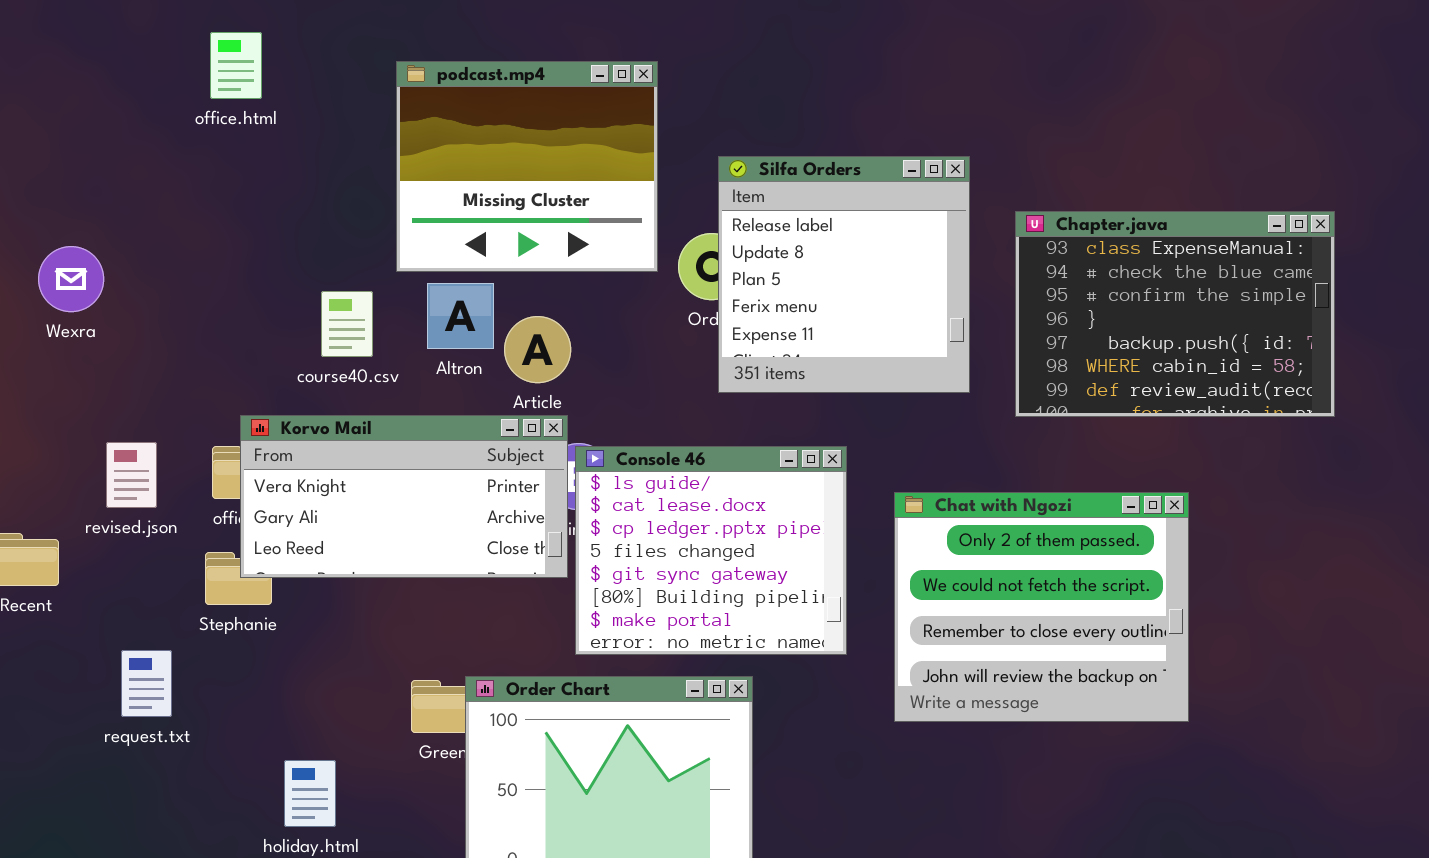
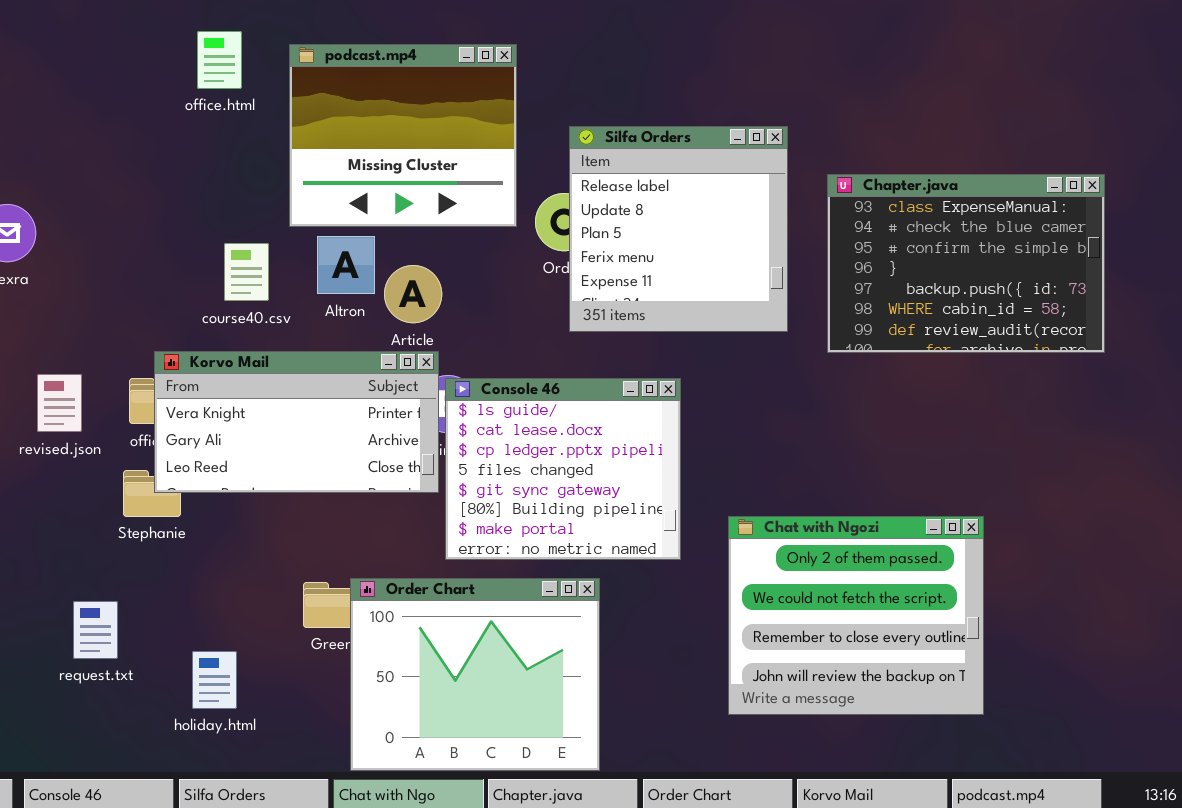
office.html: [210,32,262,99] -> [197,31,242,89], moved
Chat with Ngozi: [894,492,1189,722] -> [728,516,984,715], moved
request.txt: [121,650,172,717] -> [73,601,118,659], moved

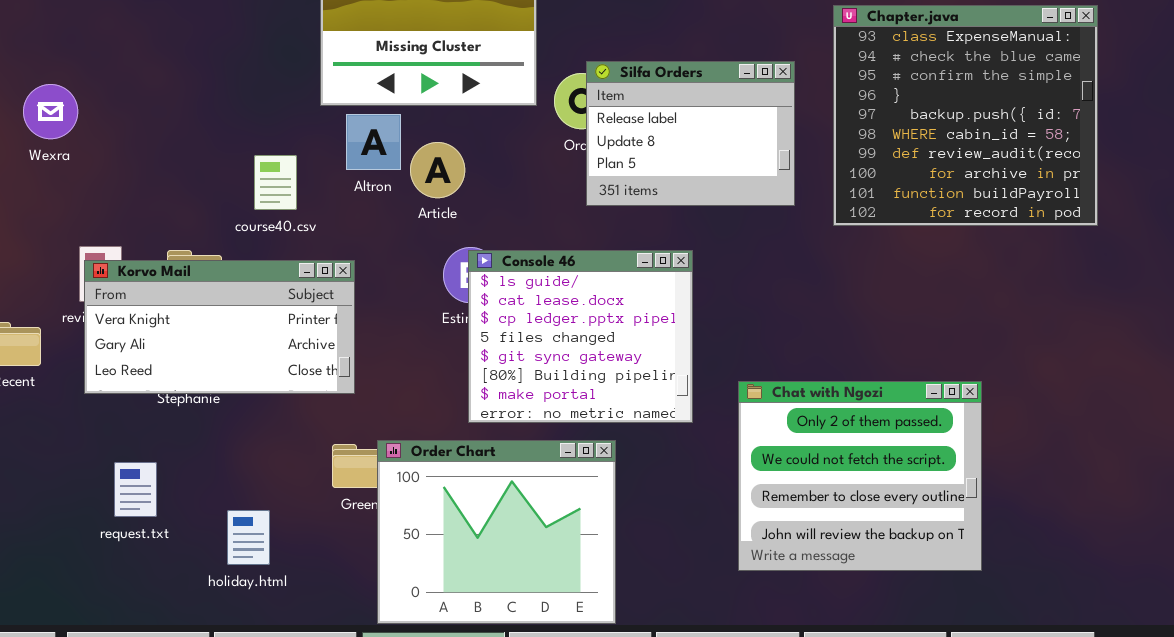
Silfa Orders: [569,126,788,332] -> [586,61,795,206], resized
Chapter.java: [827,174,1105,353] -> [833,5,1098,226], resized
course40.csv: [224,243,269,301] -> [254,155,297,210], moved
Korvo Mail: [154,351,439,493] -> [84,260,355,394], moved

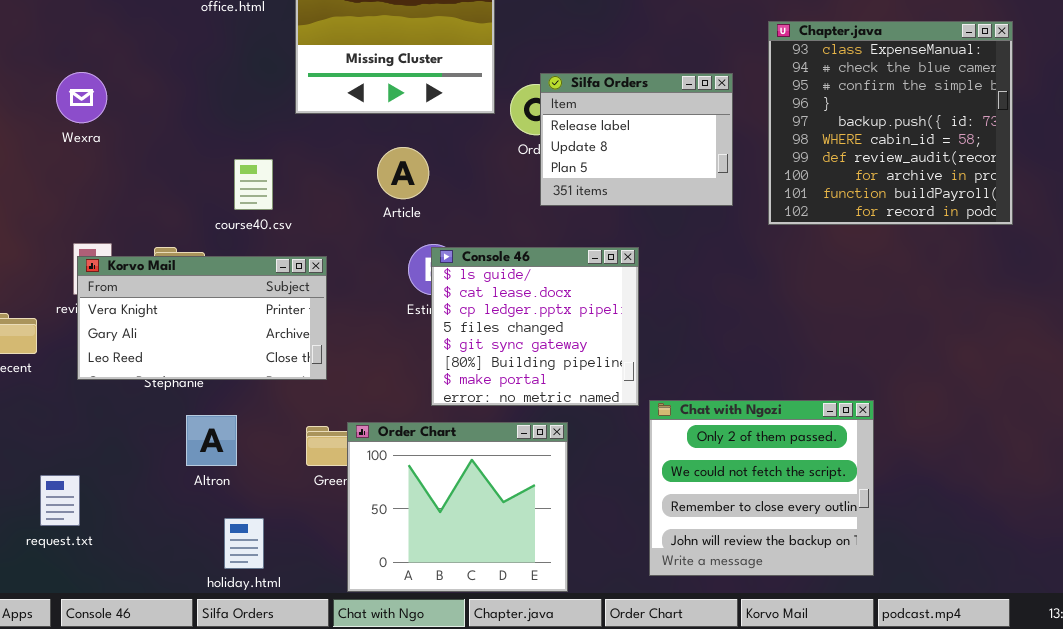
Wexra: [23,84,78,139] -> [56,72,107,123], moved
Altron: [346,114,401,170] -> [186,415,237,466], moved
Chat with Ngozi: [738,381,982,571] -> [649,400,874,576], moved
request.txt: [114,462,157,517] -> [40,475,80,526], moved
holiday.html: [227,510,270,565] -> [224,518,264,569], moved

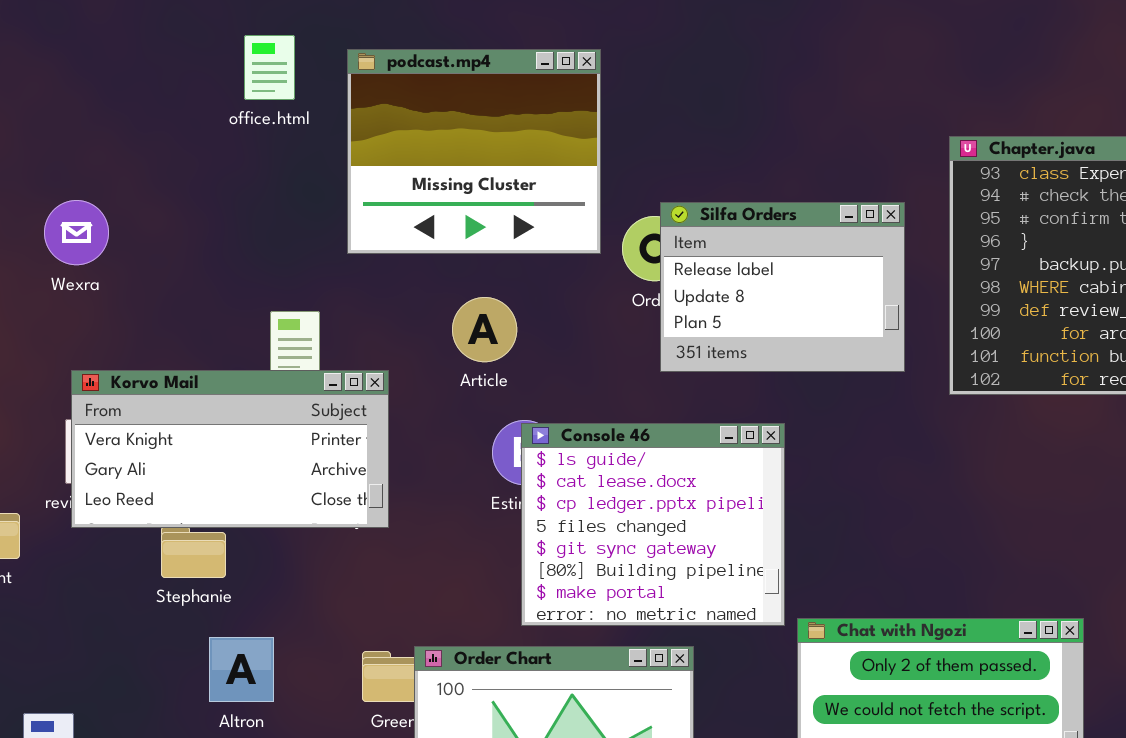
Korvo Mail: [77,256,327,380] -> [71,370,389,528], moved

